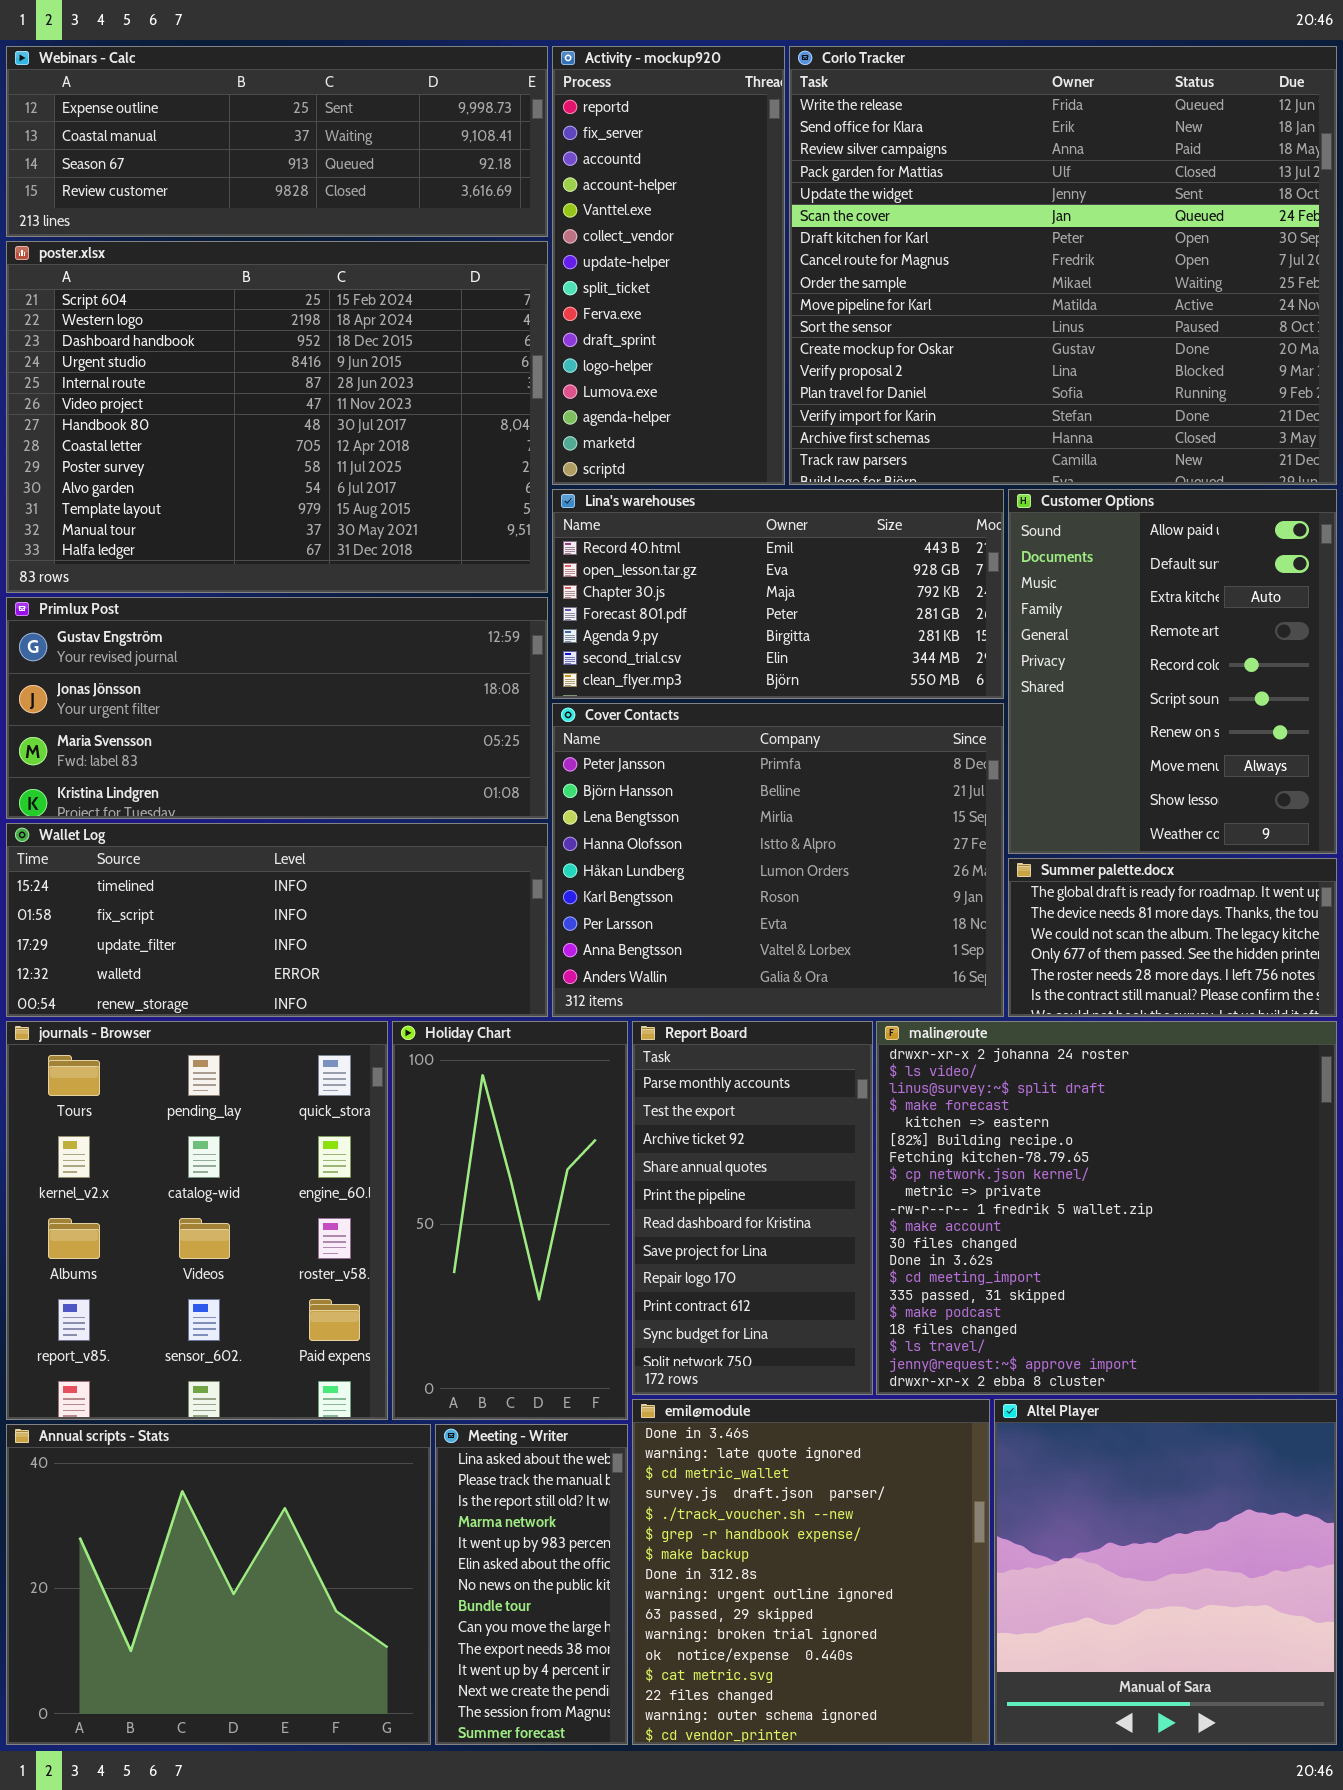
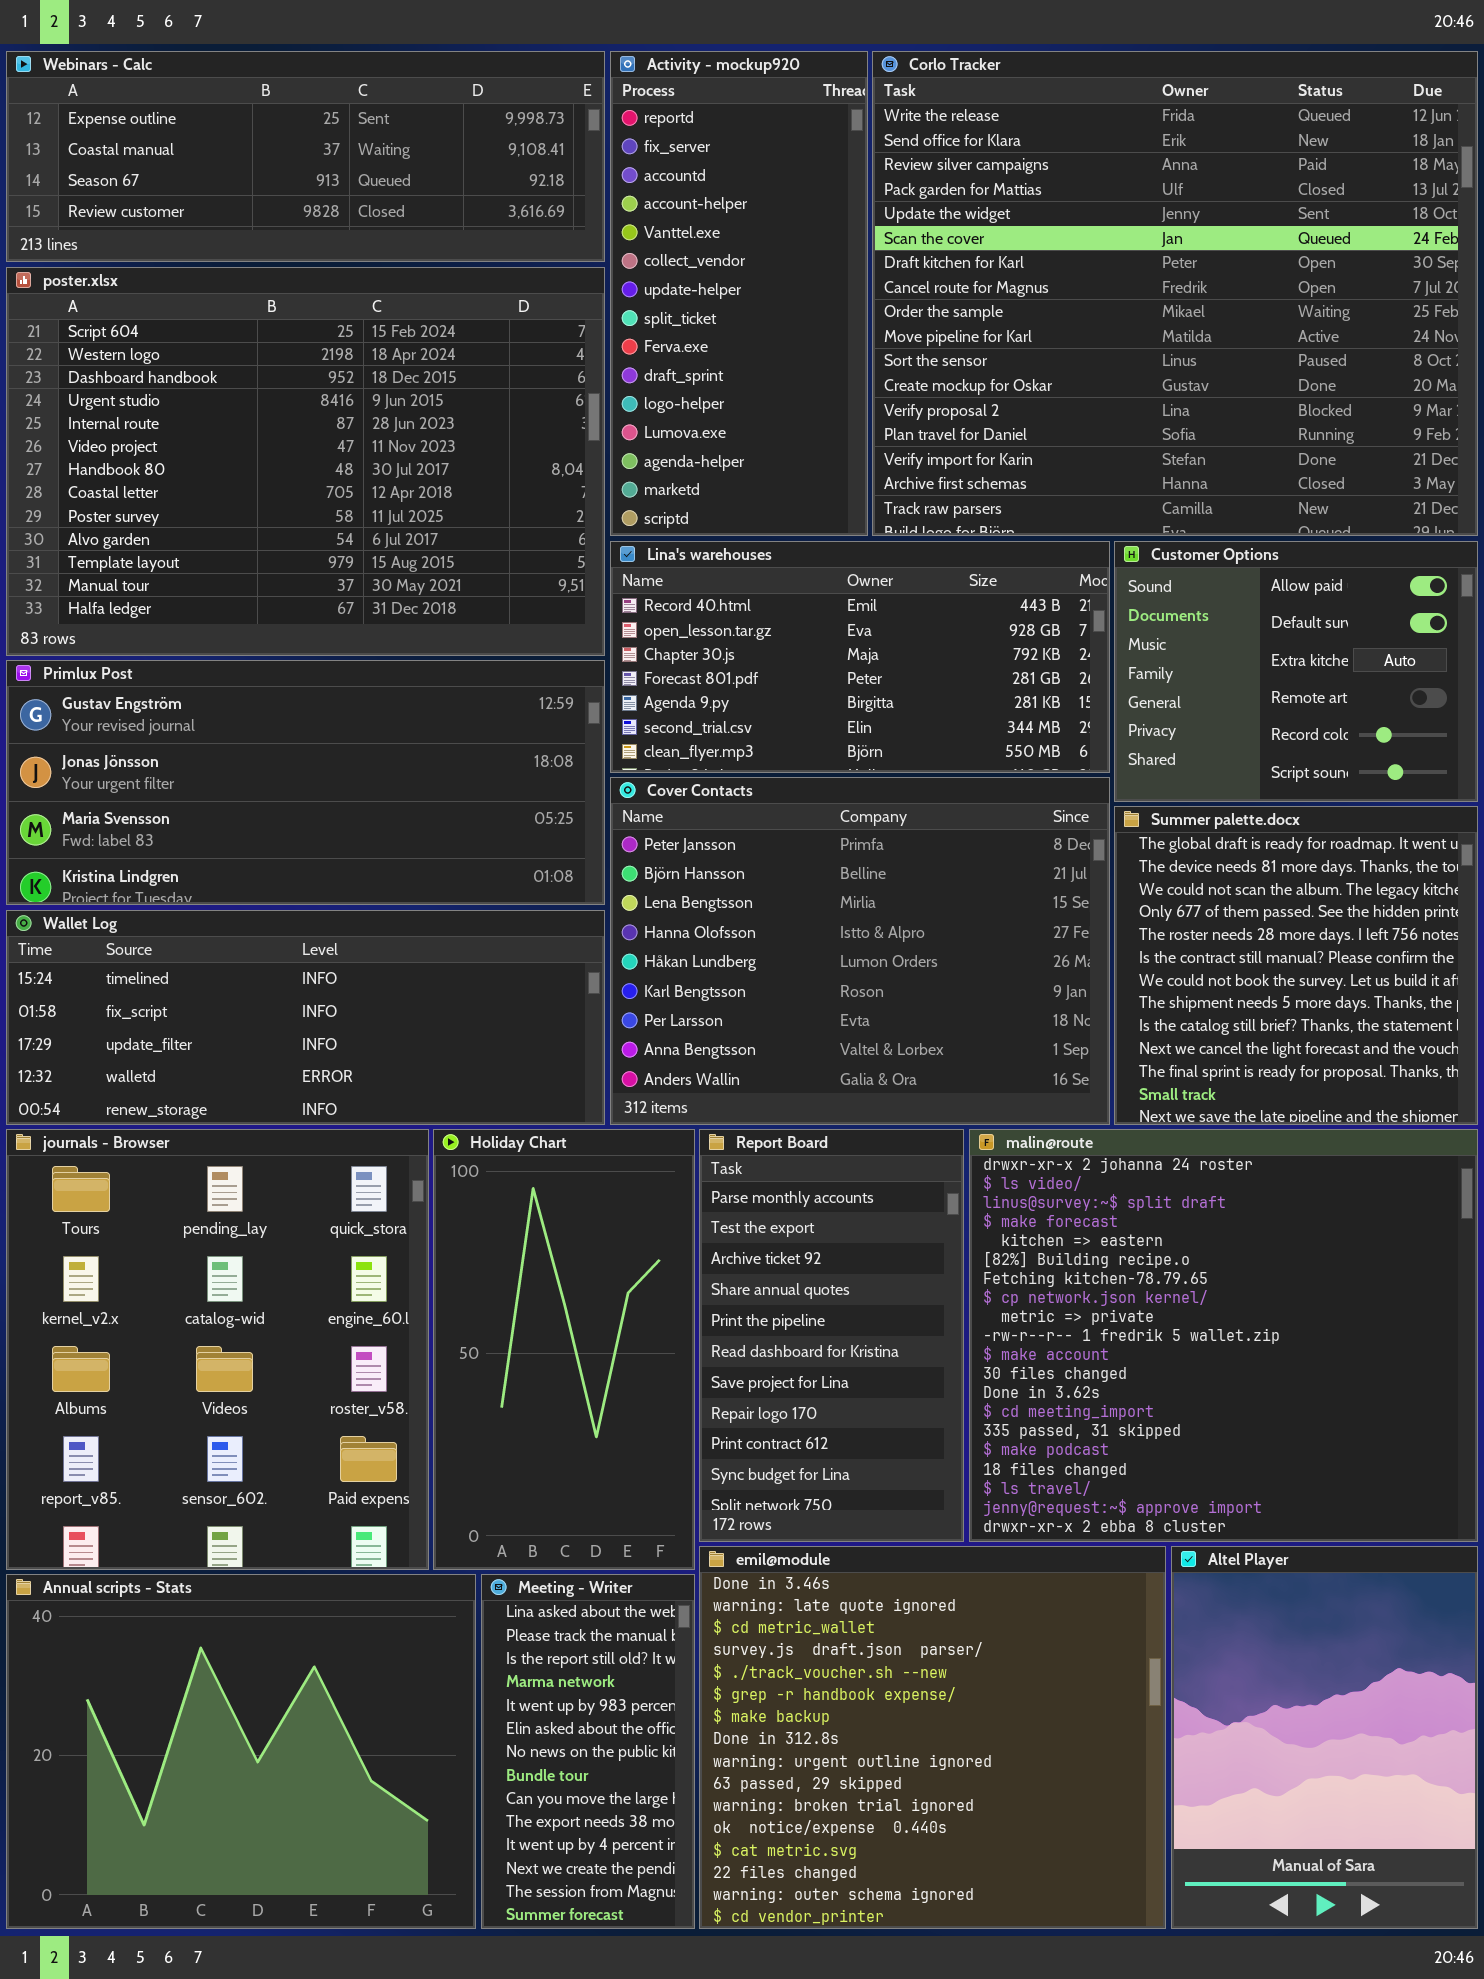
Customer Options: [1008,489,1337,854] -> [1114,541,1478,802], resized
Summer palette.docx: [1008,858,1337,1017] -> [1114,806,1478,1125], resized
emil@module: [632,1399,990,1745] -> [699,1546,1166,1929], resized
Altel Player: [994,1399,1337,1745] -> [1171,1546,1478,1929], resized

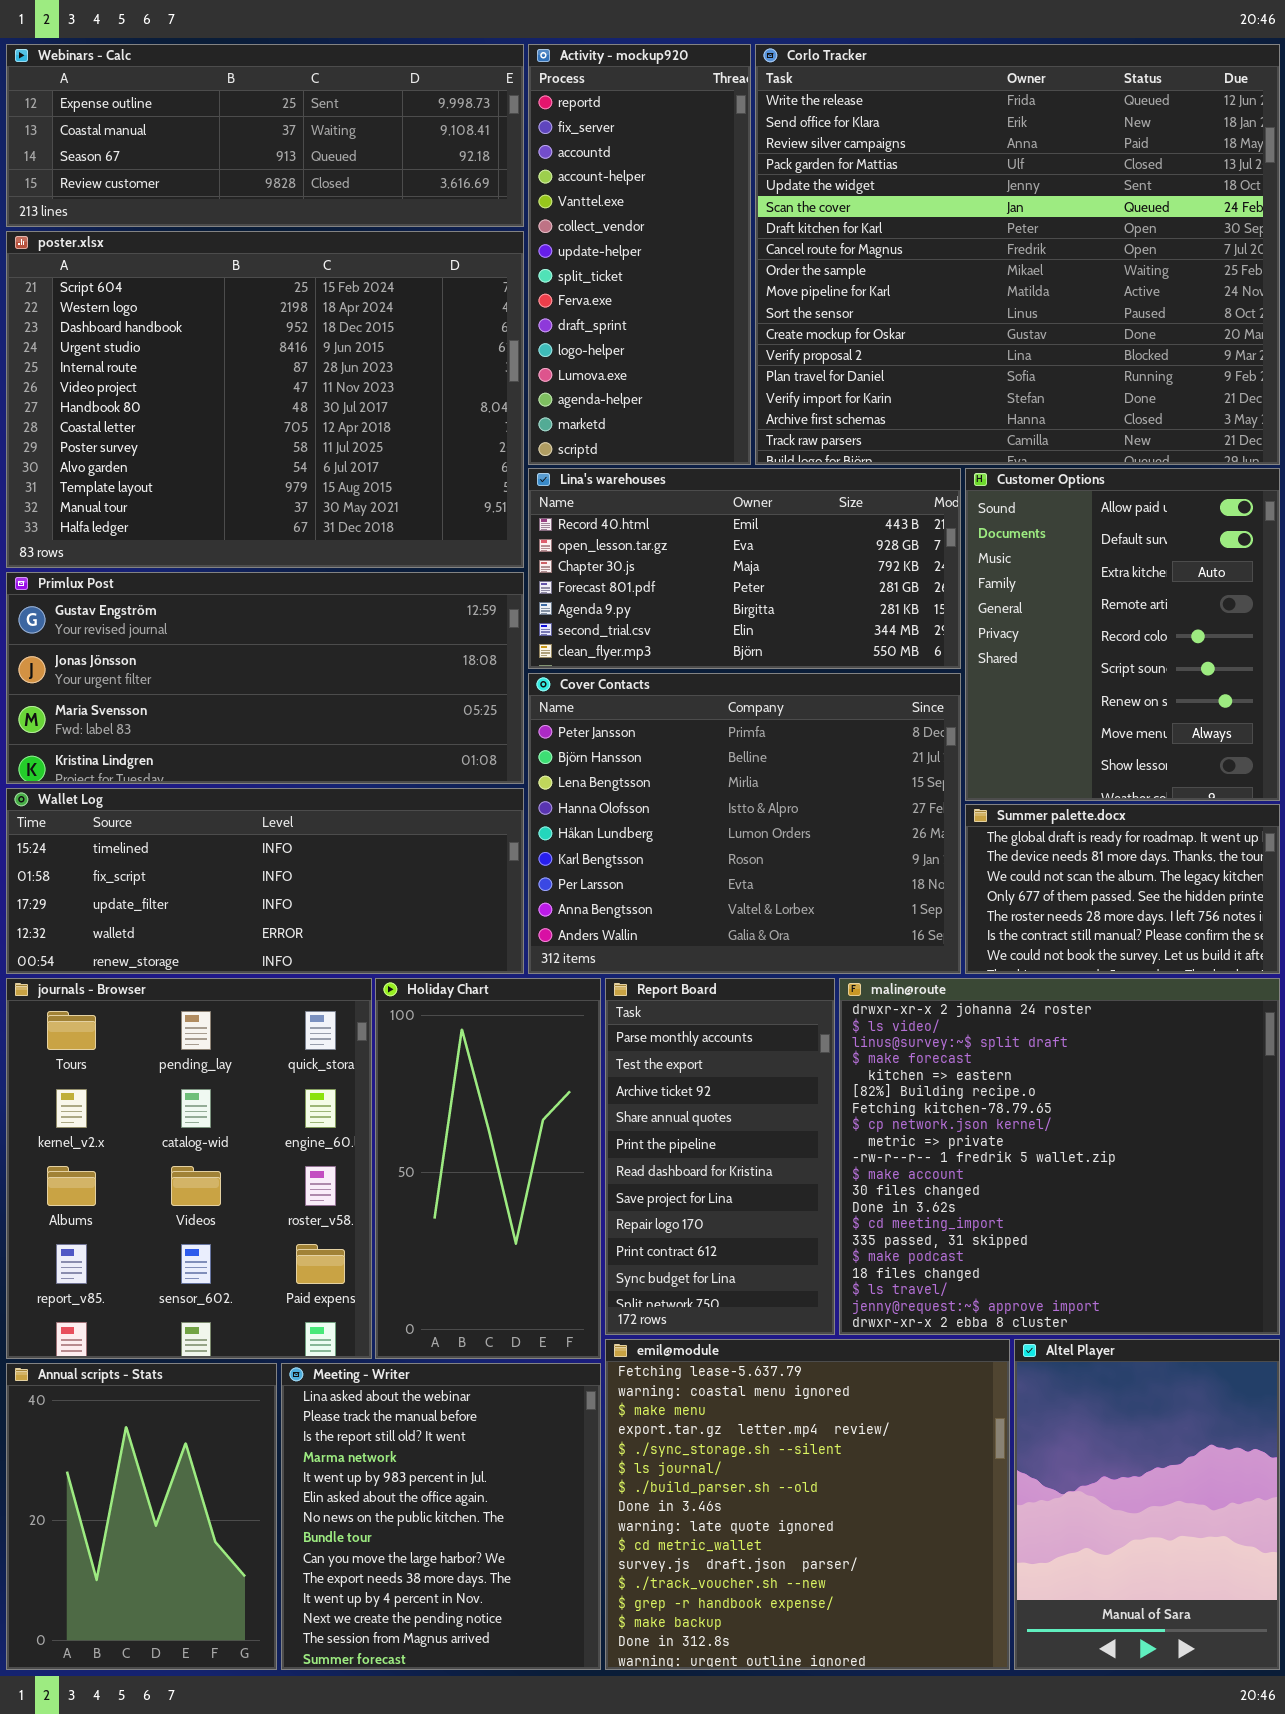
Customer Options: [1114,541,1478,802] -> [965,468,1280,801], resized
Summer palette.docx: [1114,806,1478,1125] -> [965,804,1280,974], resized
emil@module: [699,1546,1166,1929] -> [605,1339,1010,1670], scrolled up 7 rows
Annual scripts - Stats: [6,1574,476,1929] -> [6,1363,277,1670], resized
Meeting - Writer: [481,1574,695,1929] -> [281,1363,601,1670], resized

